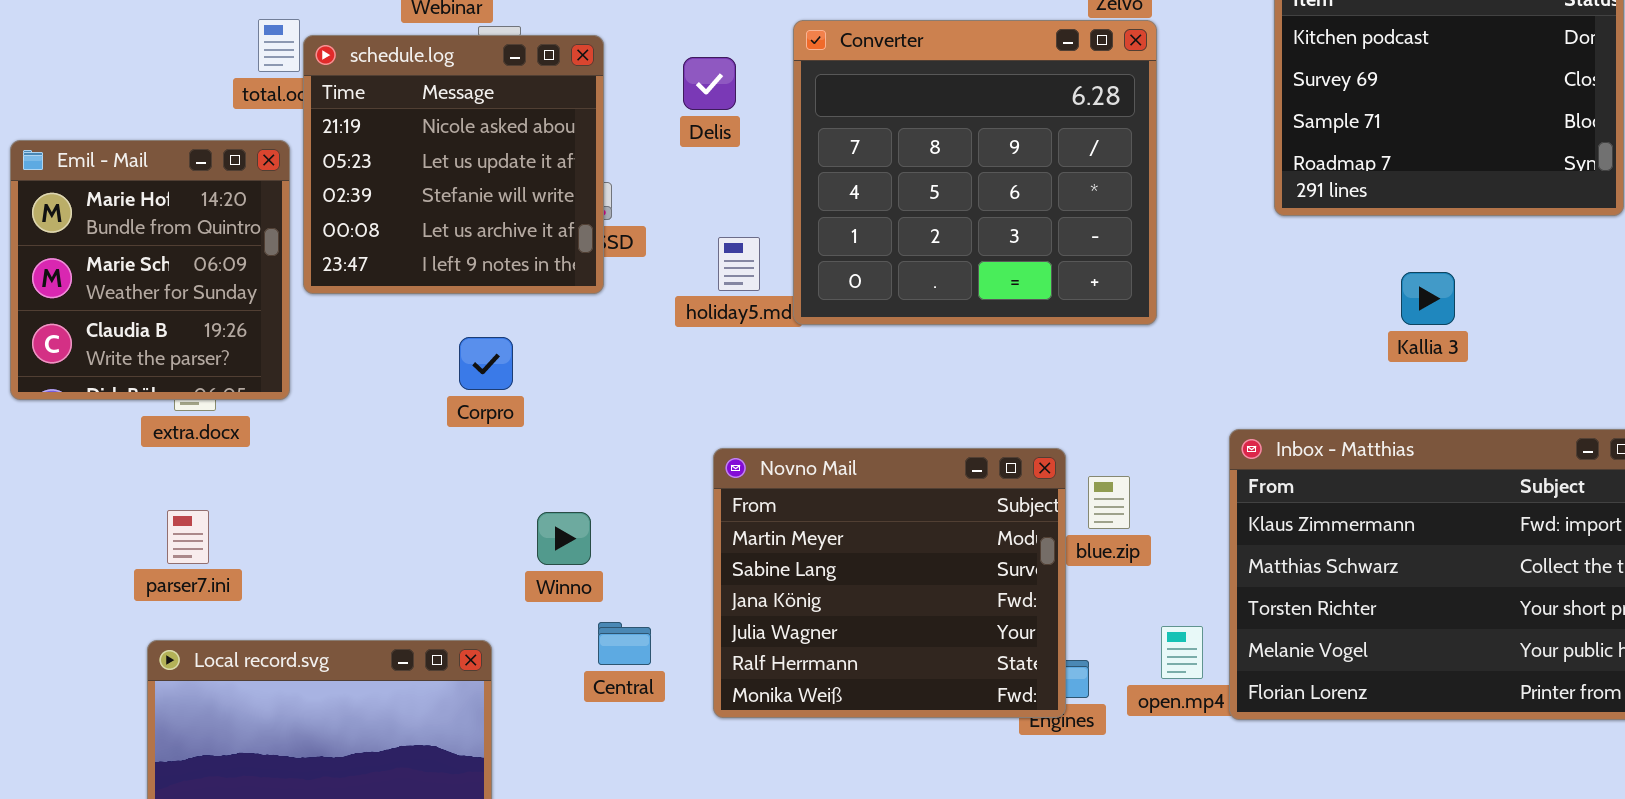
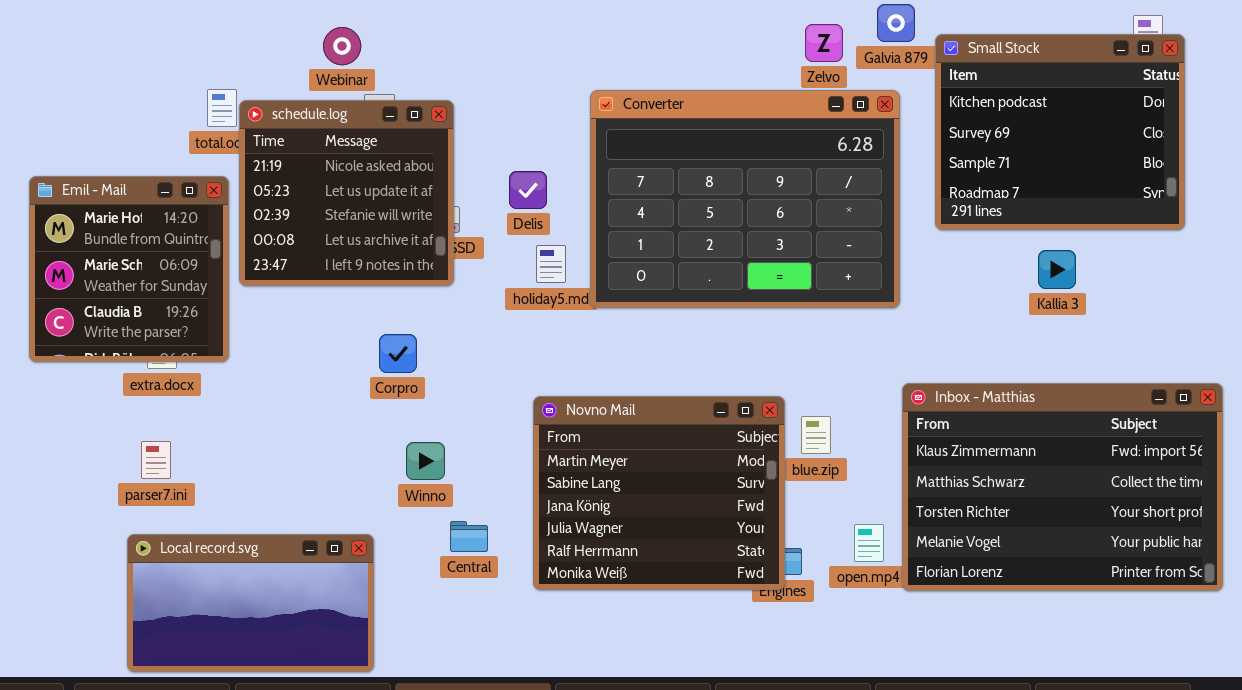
Converter: [793,20,1157,325] -> [590,90,900,308], resized
Delis: [683,57,736,110] -> [509,171,547,209], moved
Kallia 3: [1401,272,1455,325] -> [1038,250,1076,289], moved
Corpro: [459,337,513,390] -> [379,334,417,373], moved

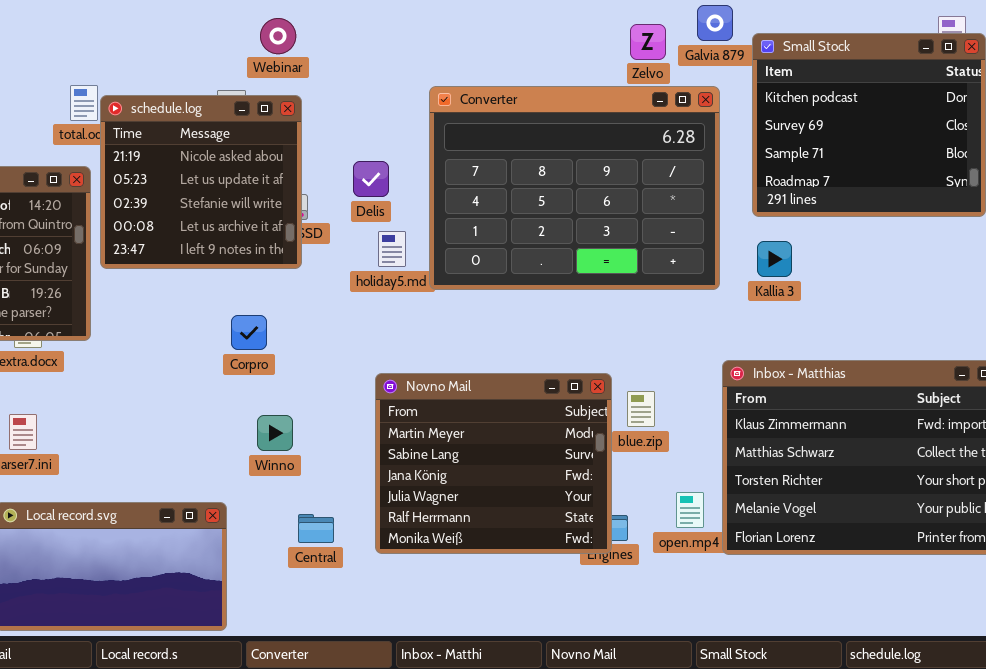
Webinar: [323,27,361,65] -> [260,18,296,54], moved
Kallia 3: [1038,250,1076,289] -> [757,241,792,277], moved
Central: [450,521,488,552] -> [298,514,334,543], moved

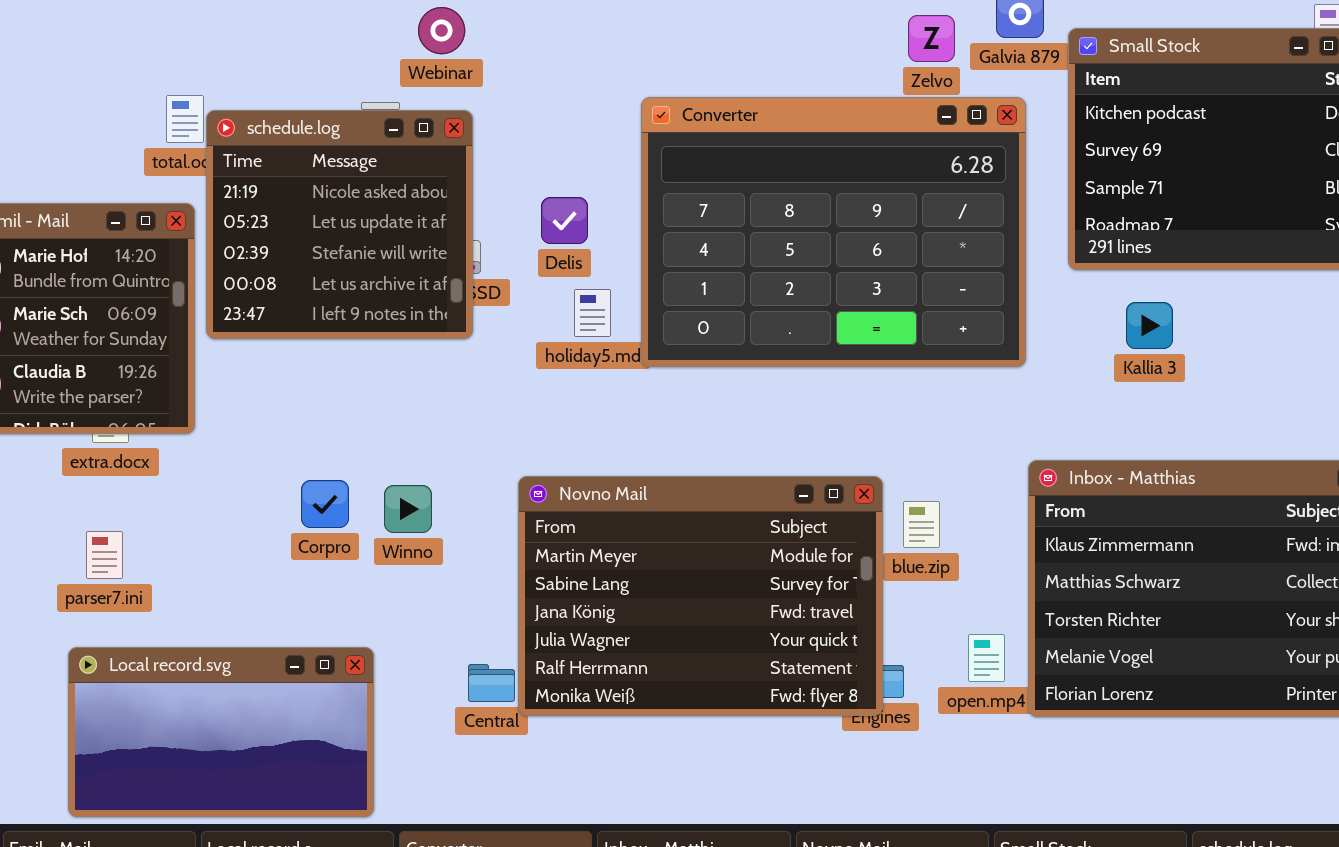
Kallia 3: [757,241,792,277] -> [1126,302,1173,349], moved
Corpro: [231,315,267,350] -> [301,480,349,528], moved
Novno Mail: [375,373,612,554] -> [518,476,883,716], resized
Winno: [257,415,293,451] -> [384,485,432,533], moved

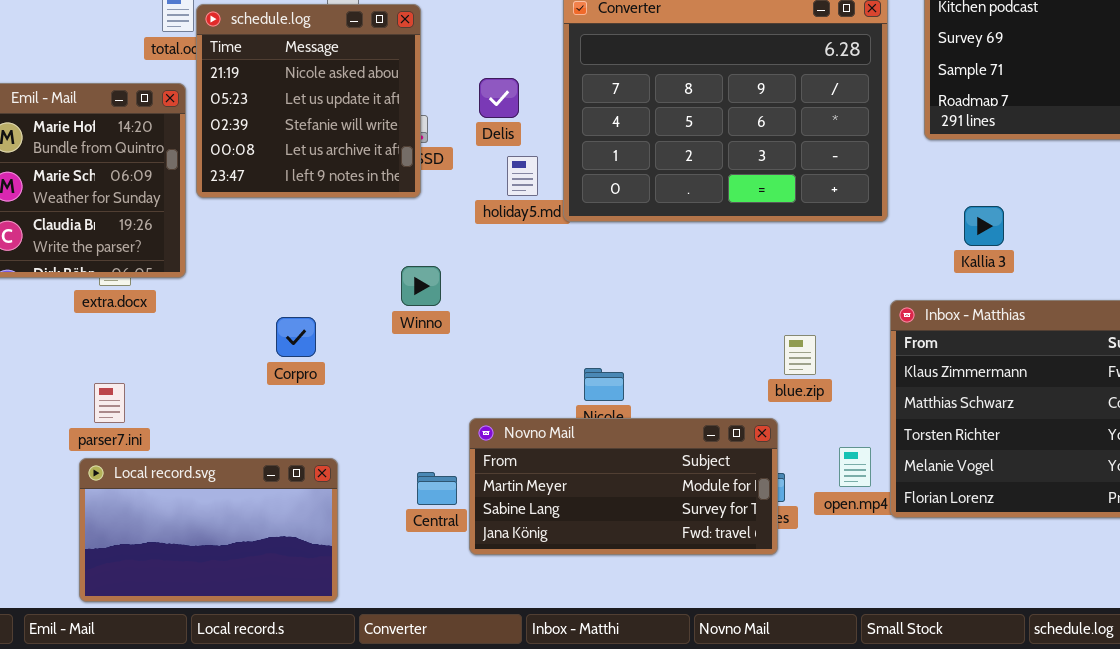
Kallia 3: [1126,302,1173,349] -> [964,206,1004,246], moved
Novno Mail: [518,476,883,716] -> [469,418,778,555], moved, resized
Winno: [384,485,432,533] -> [401,266,441,306], moved
parser7.ini: [86,531,123,579] -> [94,383,125,423], moved

